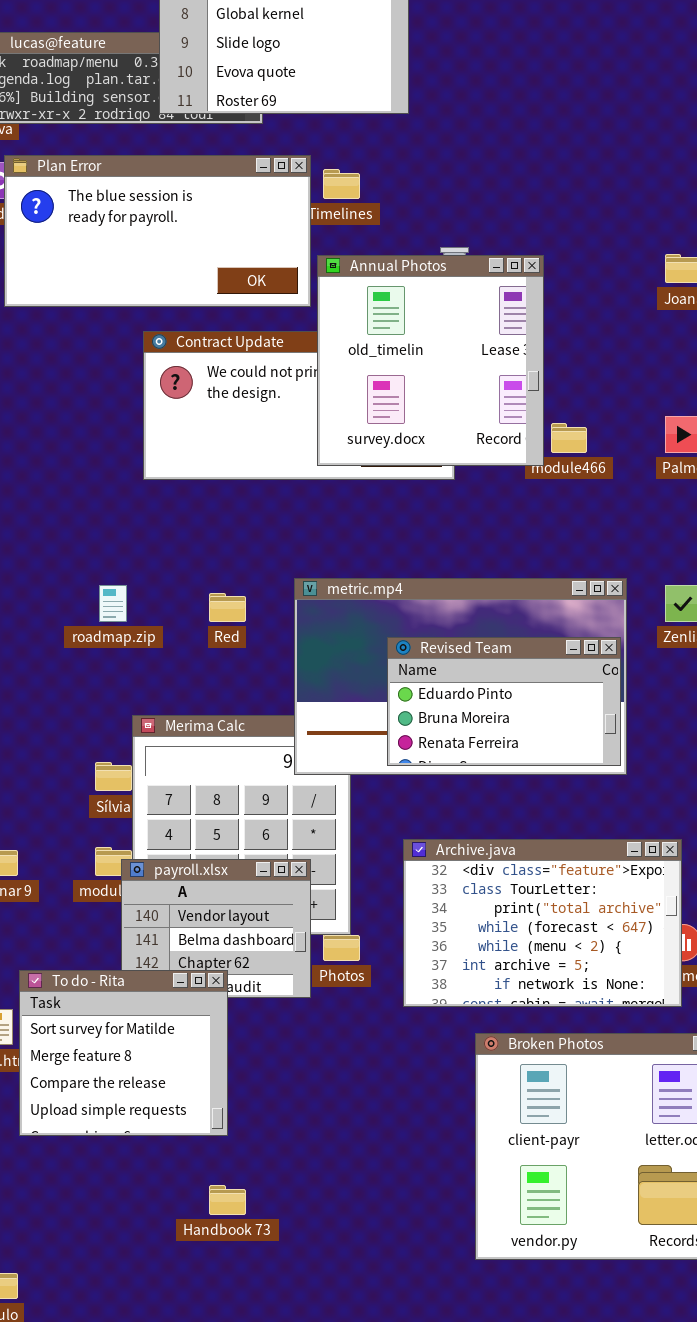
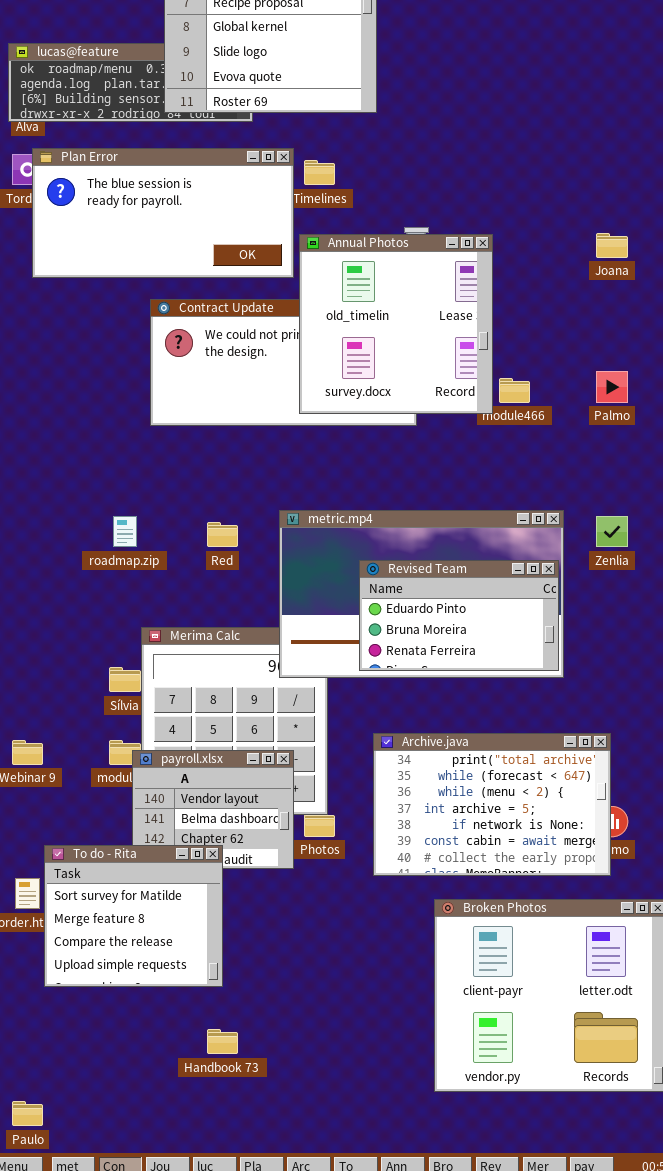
Archive.java: [403,839,682,1007] -> [373,733,611,876], scrolled down 2 rows

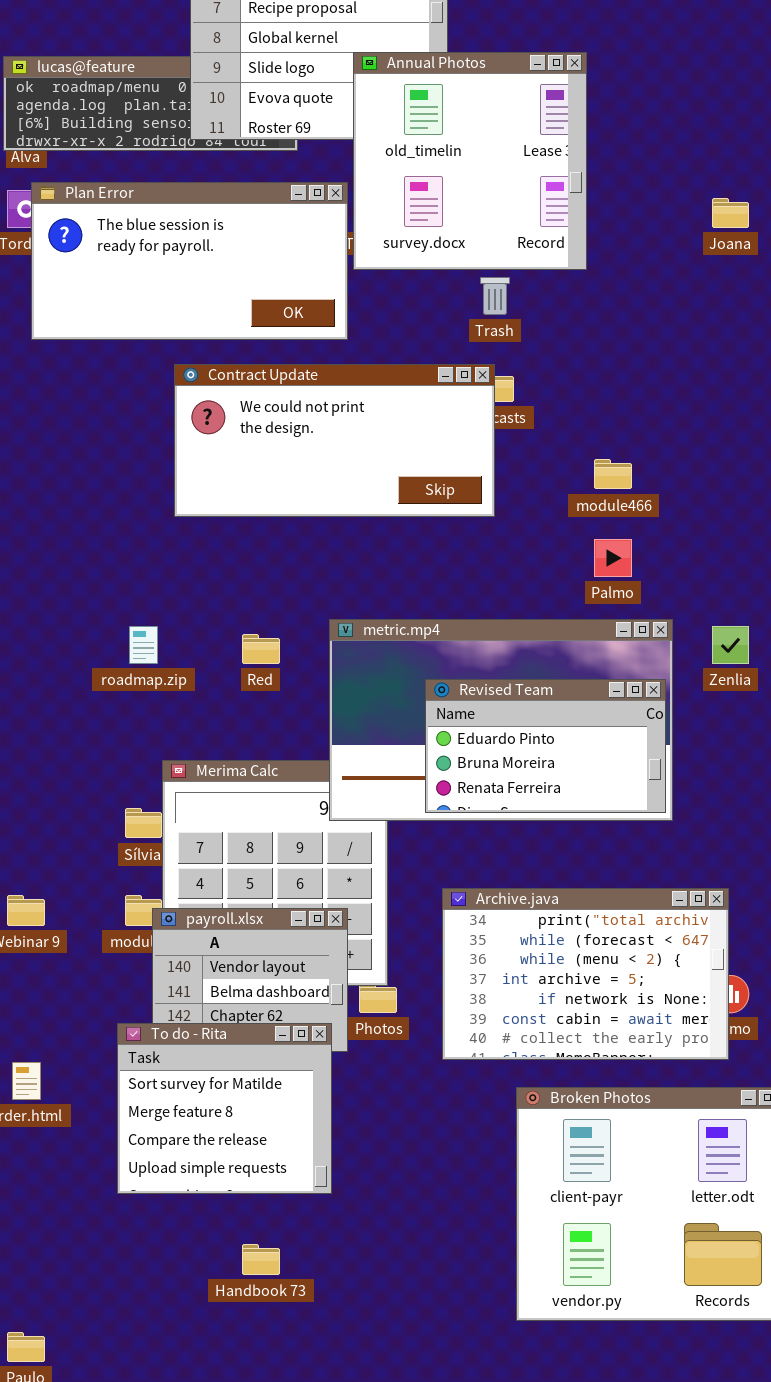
Joana: [596,233,628,258] -> [712,198,749,228], moved
Annual Photos: [299,234,493,414] -> [353,52,587,270], moved
Palmo: [596,371,628,403] -> [594,539,632,577], moved
To do - Rita: [44,845,223,987] -> [117,1023,332,1194], moved

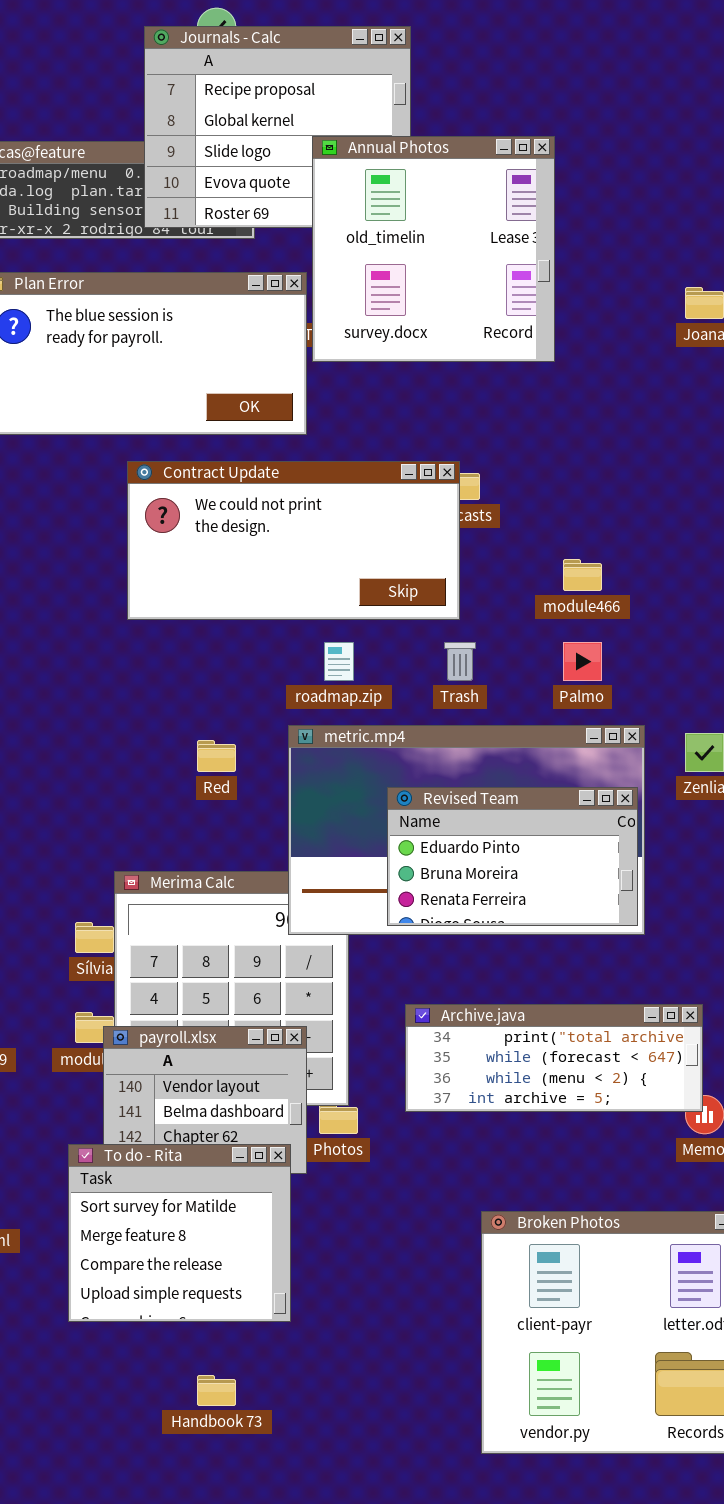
Trash: [480,277,510,315] -> [444,642,476,681], moved
roadmap.zip: [129,626,158,664] -> [324,642,354,681], moved
Archive.java: [442,888,729,1060] -> [405,1004,703,1112], resized

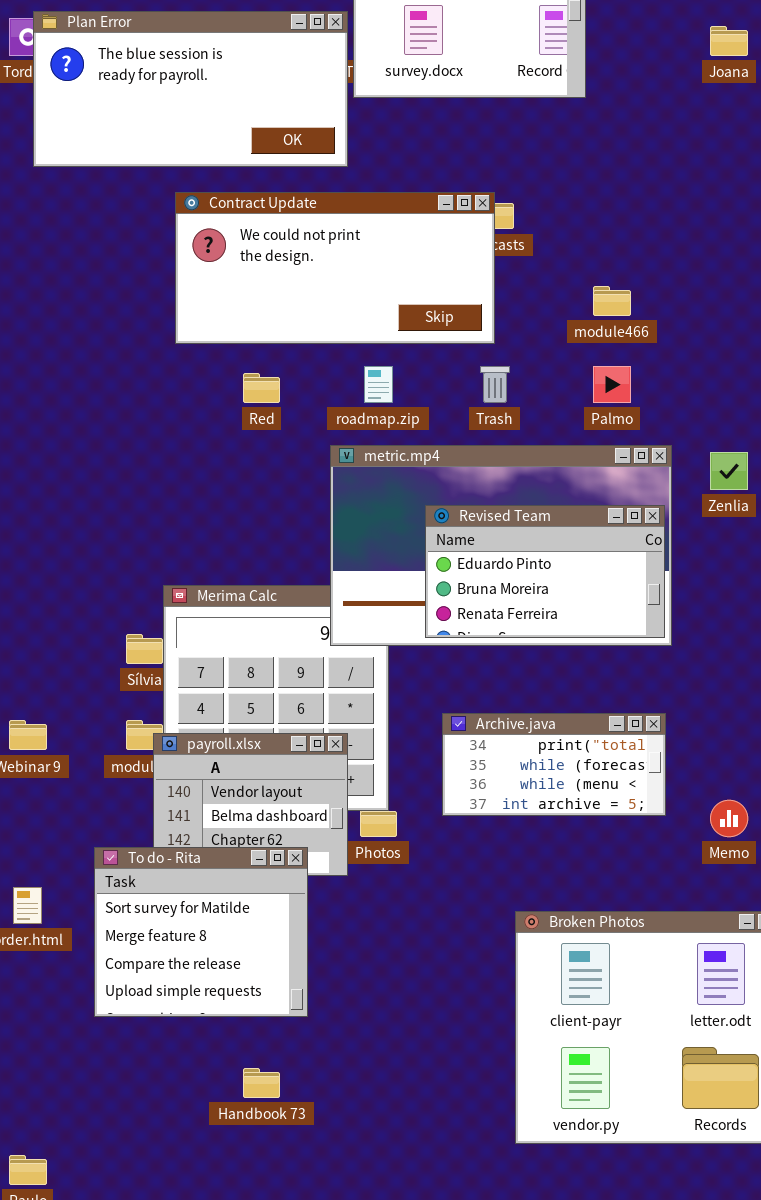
Red: [197,740,236,772] -> [243,373,280,403], moved
Archive.java: [405,1004,703,1112] -> [442,713,666,816], resized
To do - Rita: [68,1144,291,1322] -> [94,847,308,1017], moved

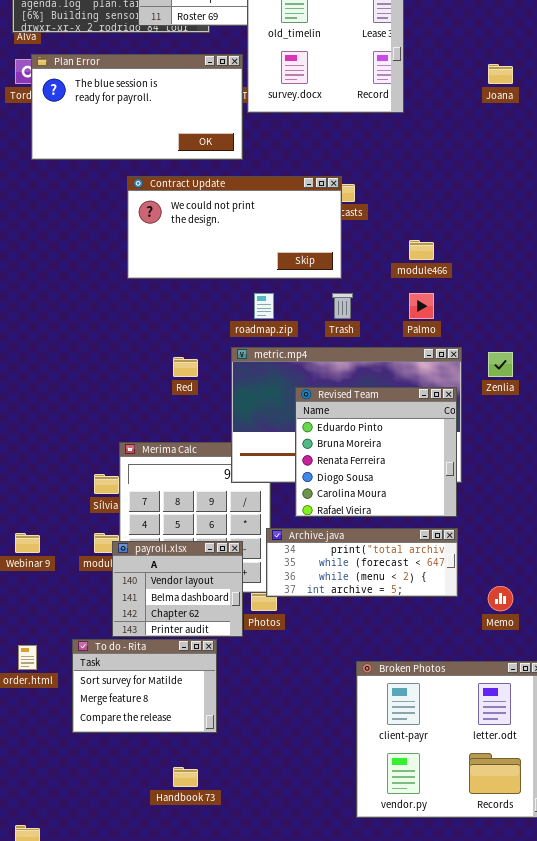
Red: [243,373,280,403] -> [173,357,198,377], moved
Revised Team: [425,505,665,638] -> [295,387,457,517], resized
Archive.java: [442,713,666,816] -> [266,528,458,597], resized
To do - Rita: [94,847,308,1017] -> [72,639,217,733], resized

